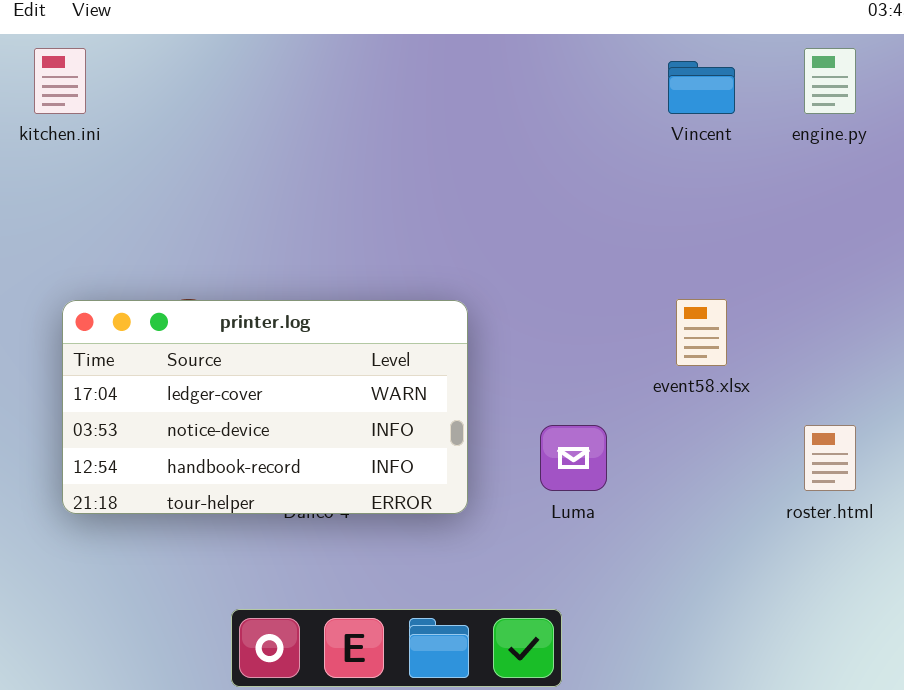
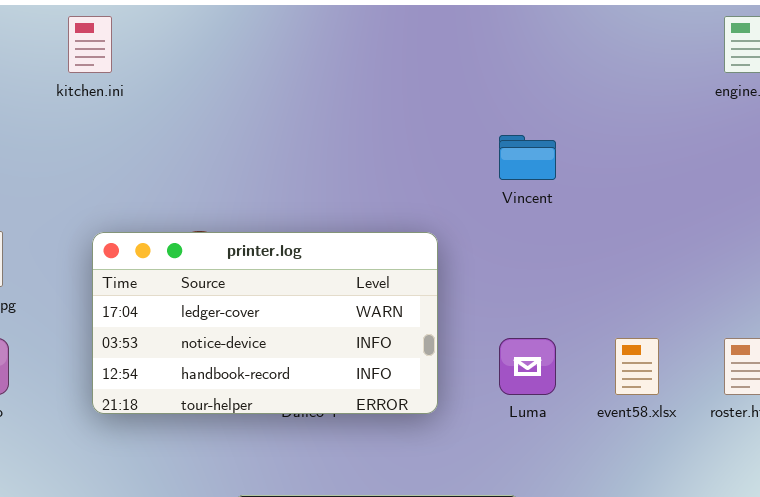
Vincent: [668,61,735,114] -> [499,135,556,180], moved
event58.xlsx: [676,299,727,366] -> [615,338,659,395], moved

